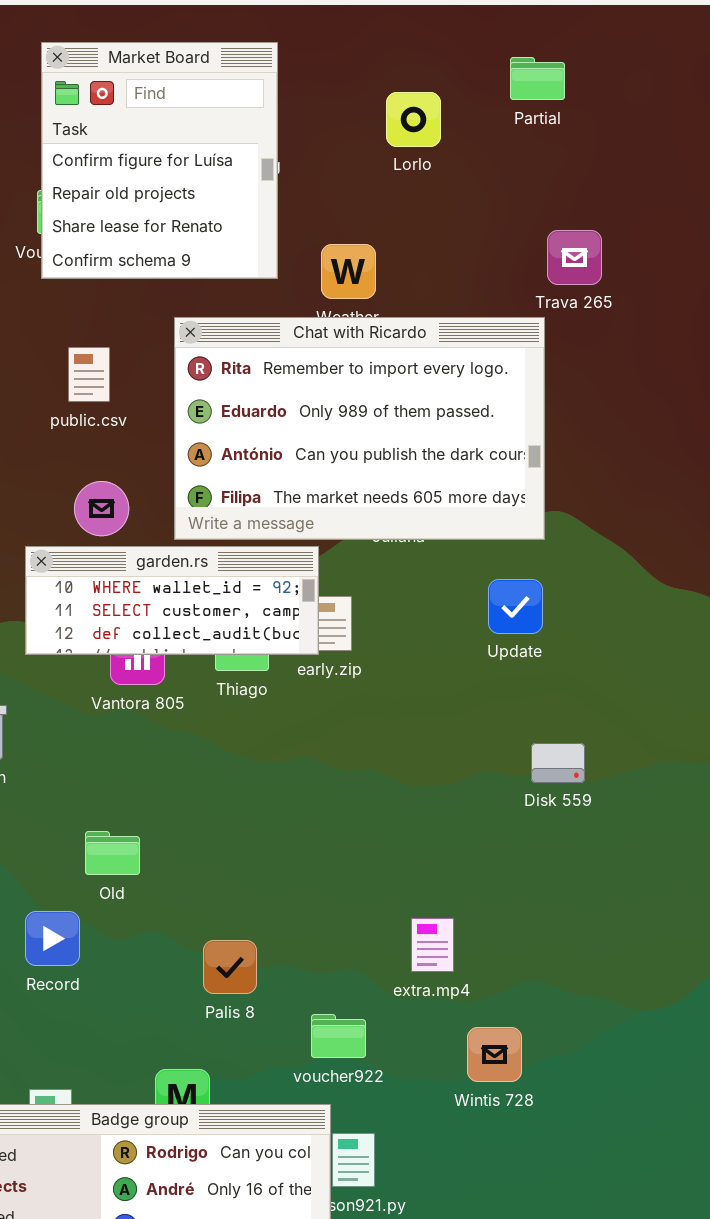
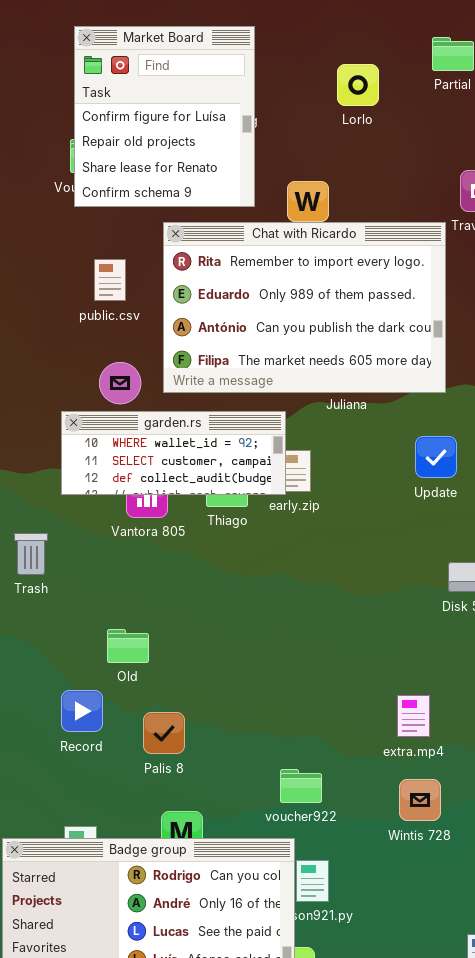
Chat with Ricardo: [174,317,545,540] -> [163,222,446,393], moved
extra.mp4: [411,918,454,972] -> [397,695,430,737], moved
Palis 8: [203,940,257,994] -> [143,712,185,754], moved

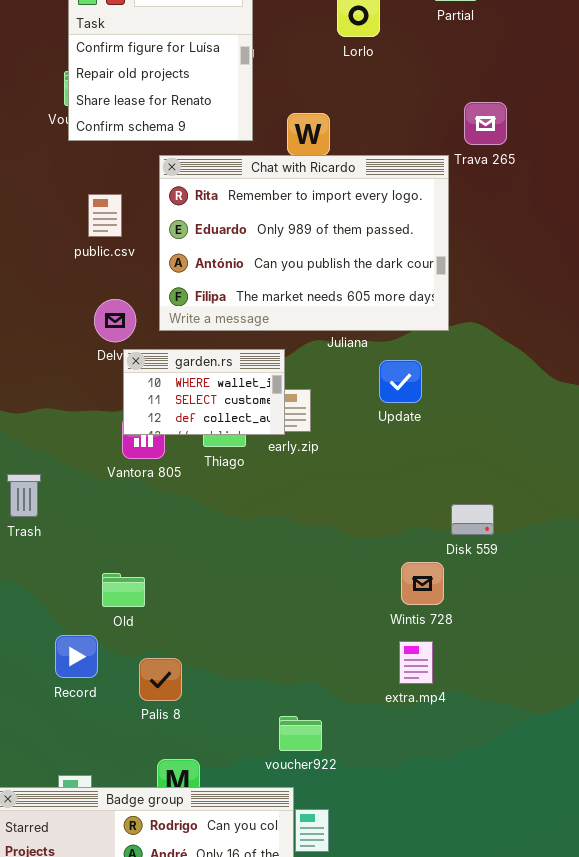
garden.rs: [61,411,286,495] -> [123,349,285,435], resized
Update: [415,436,457,478] -> [379,360,422,403], moved
Wintis 728: [399,779,441,821] -> [401,562,444,605], moved

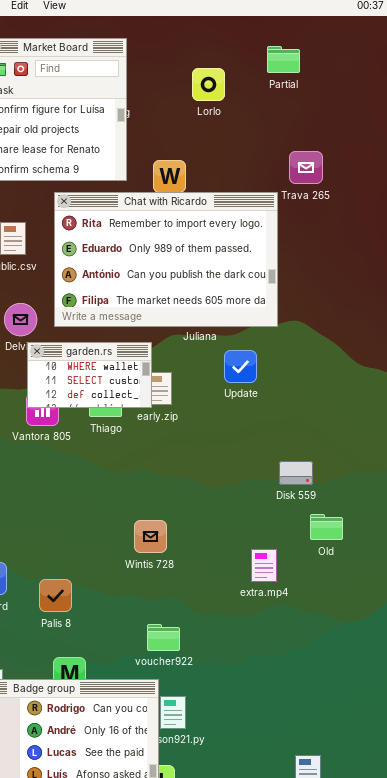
Wintis 728: [401,562,444,605] -> [134,520,167,553], moved
Old: [102,573,145,607] -> [310,514,343,540], moved
extra.mp4: [399,641,433,684] -> [251,549,277,582], moved

